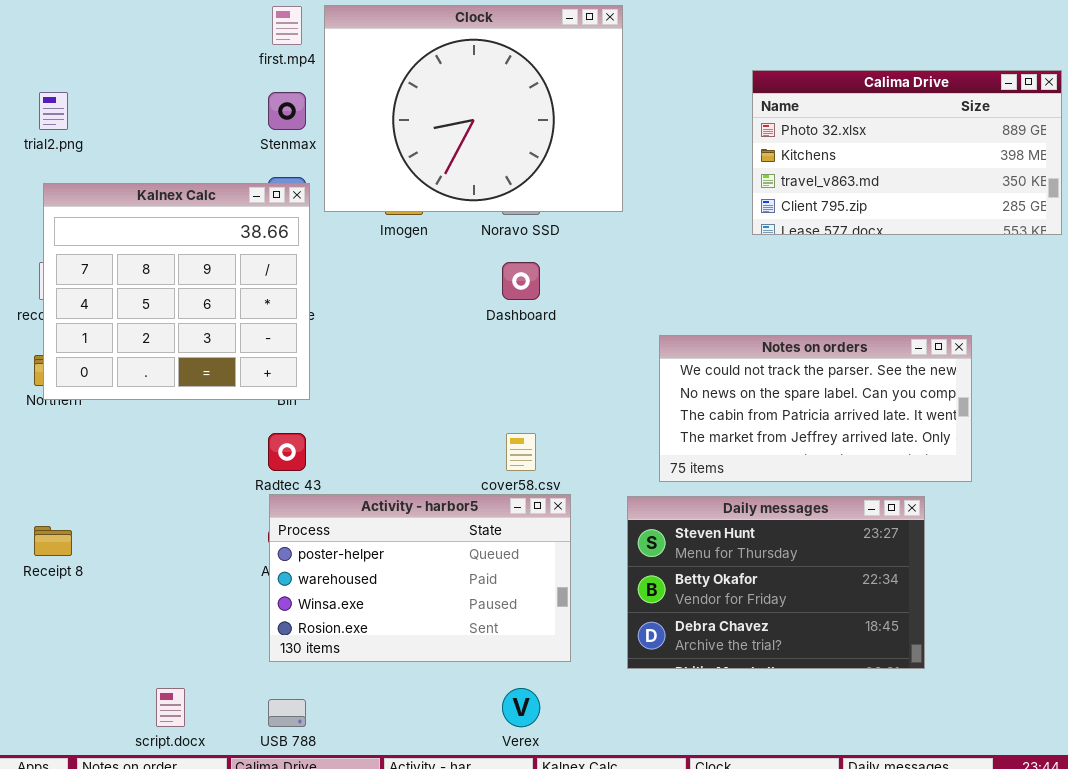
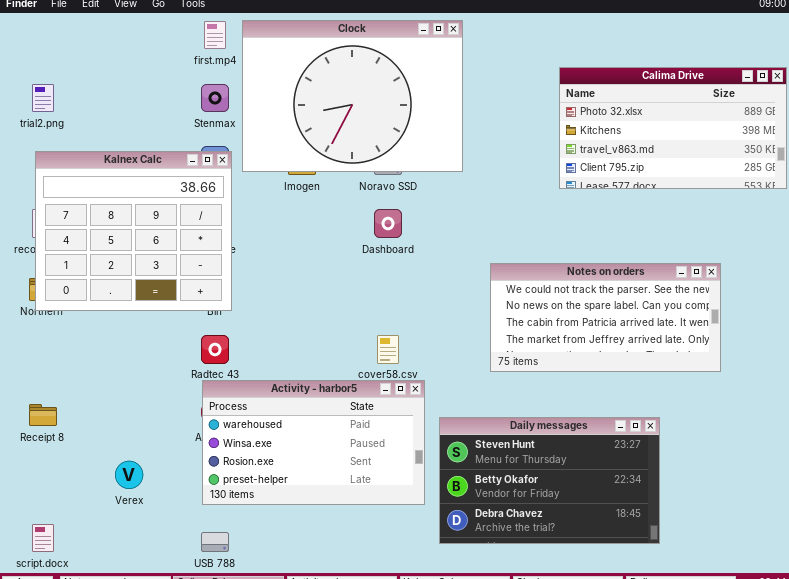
Activity - harbor5: [269,494,571,662] -> [202,380,425,505], scrolled down 1 row
Daily messages: [627,496,925,669] -> [439,417,660,544], moved
script.docx: [156,688,185,727] -> [32,524,54,552], moved
Verex: [502,688,540,727] -> [115,461,143,489], moved

